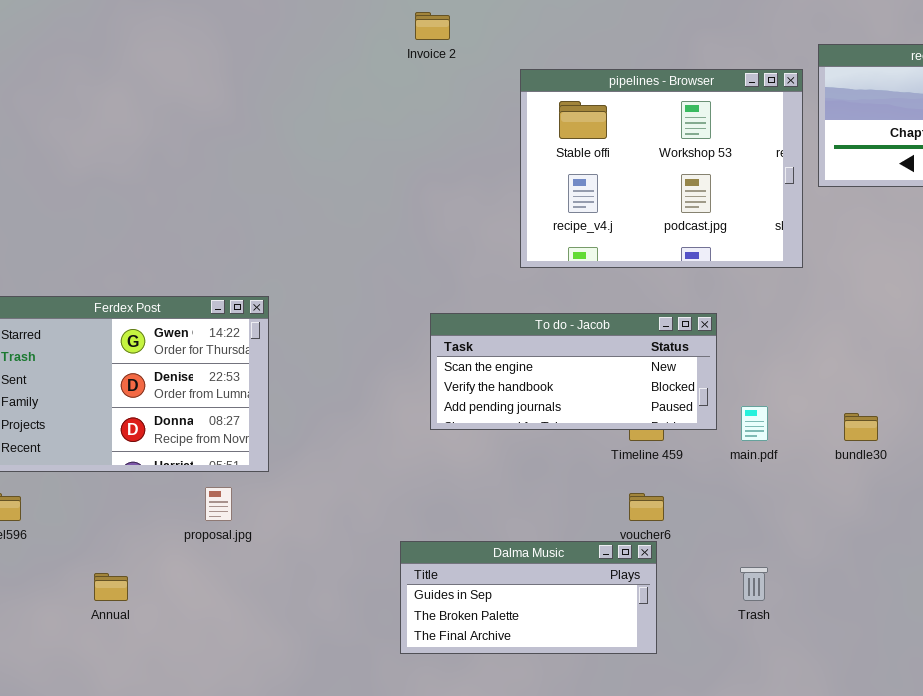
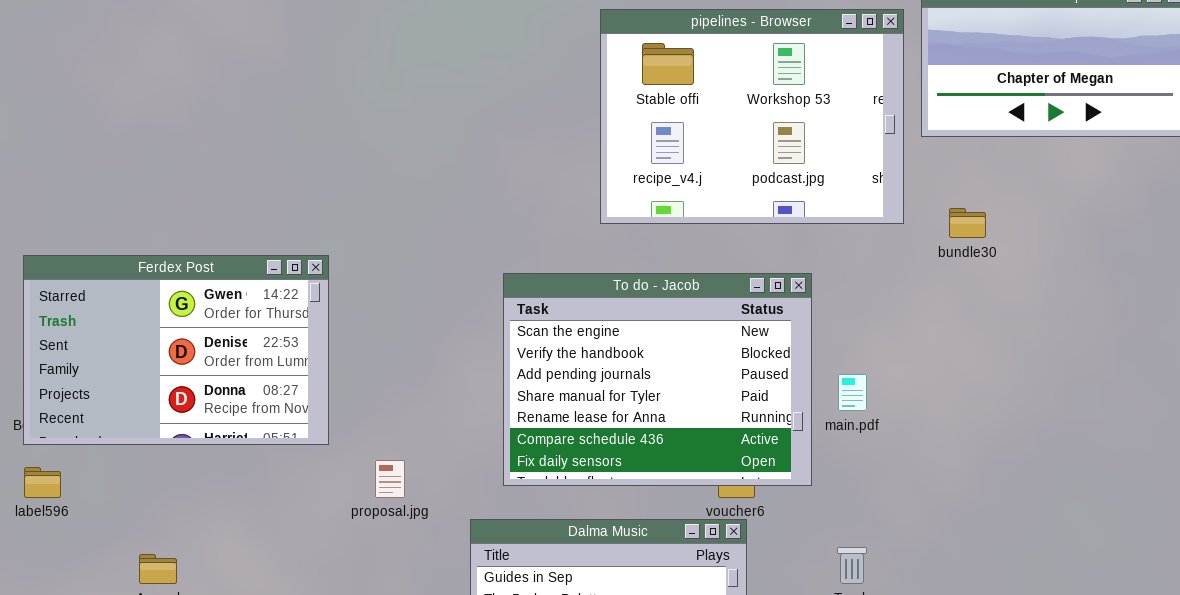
To do - Jacob: [430,313,717,430] -> [503,273,812,486], resized
bundle30: [844,413,878,441] -> [949,208,986,238], moved
proposal.jpg: [205,487,232,521] -> [375,460,405,498], moved

